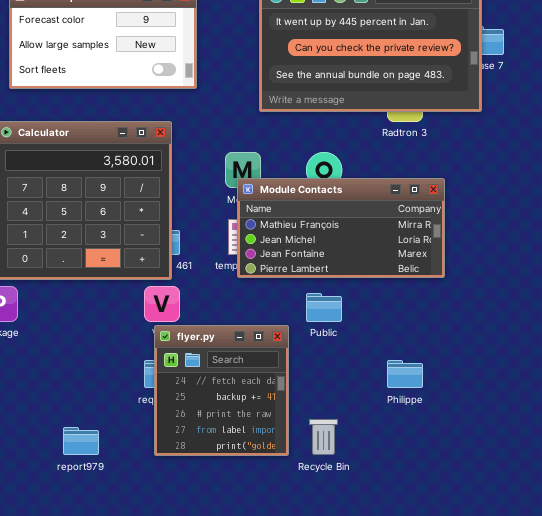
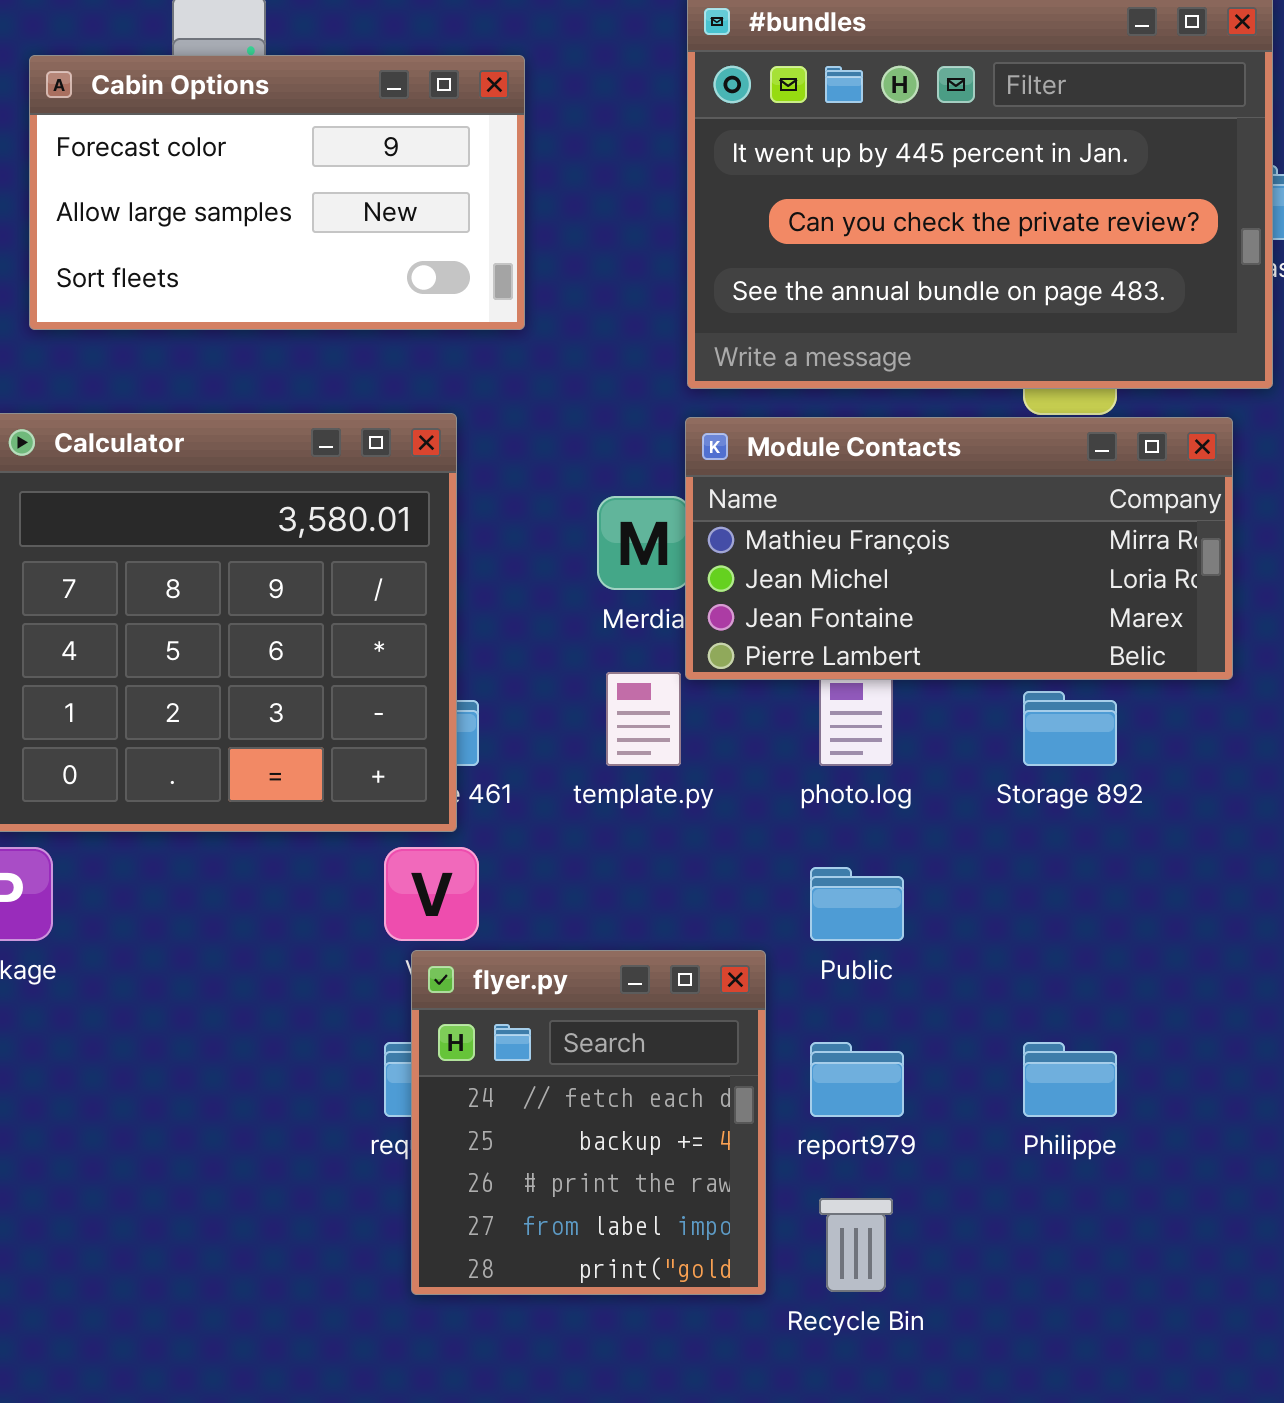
Module Contacts: [237,178,445,278] -> [685,417,1233,680], moved
report979: [63,427,99,455] -> [810,1042,904,1117], moved

